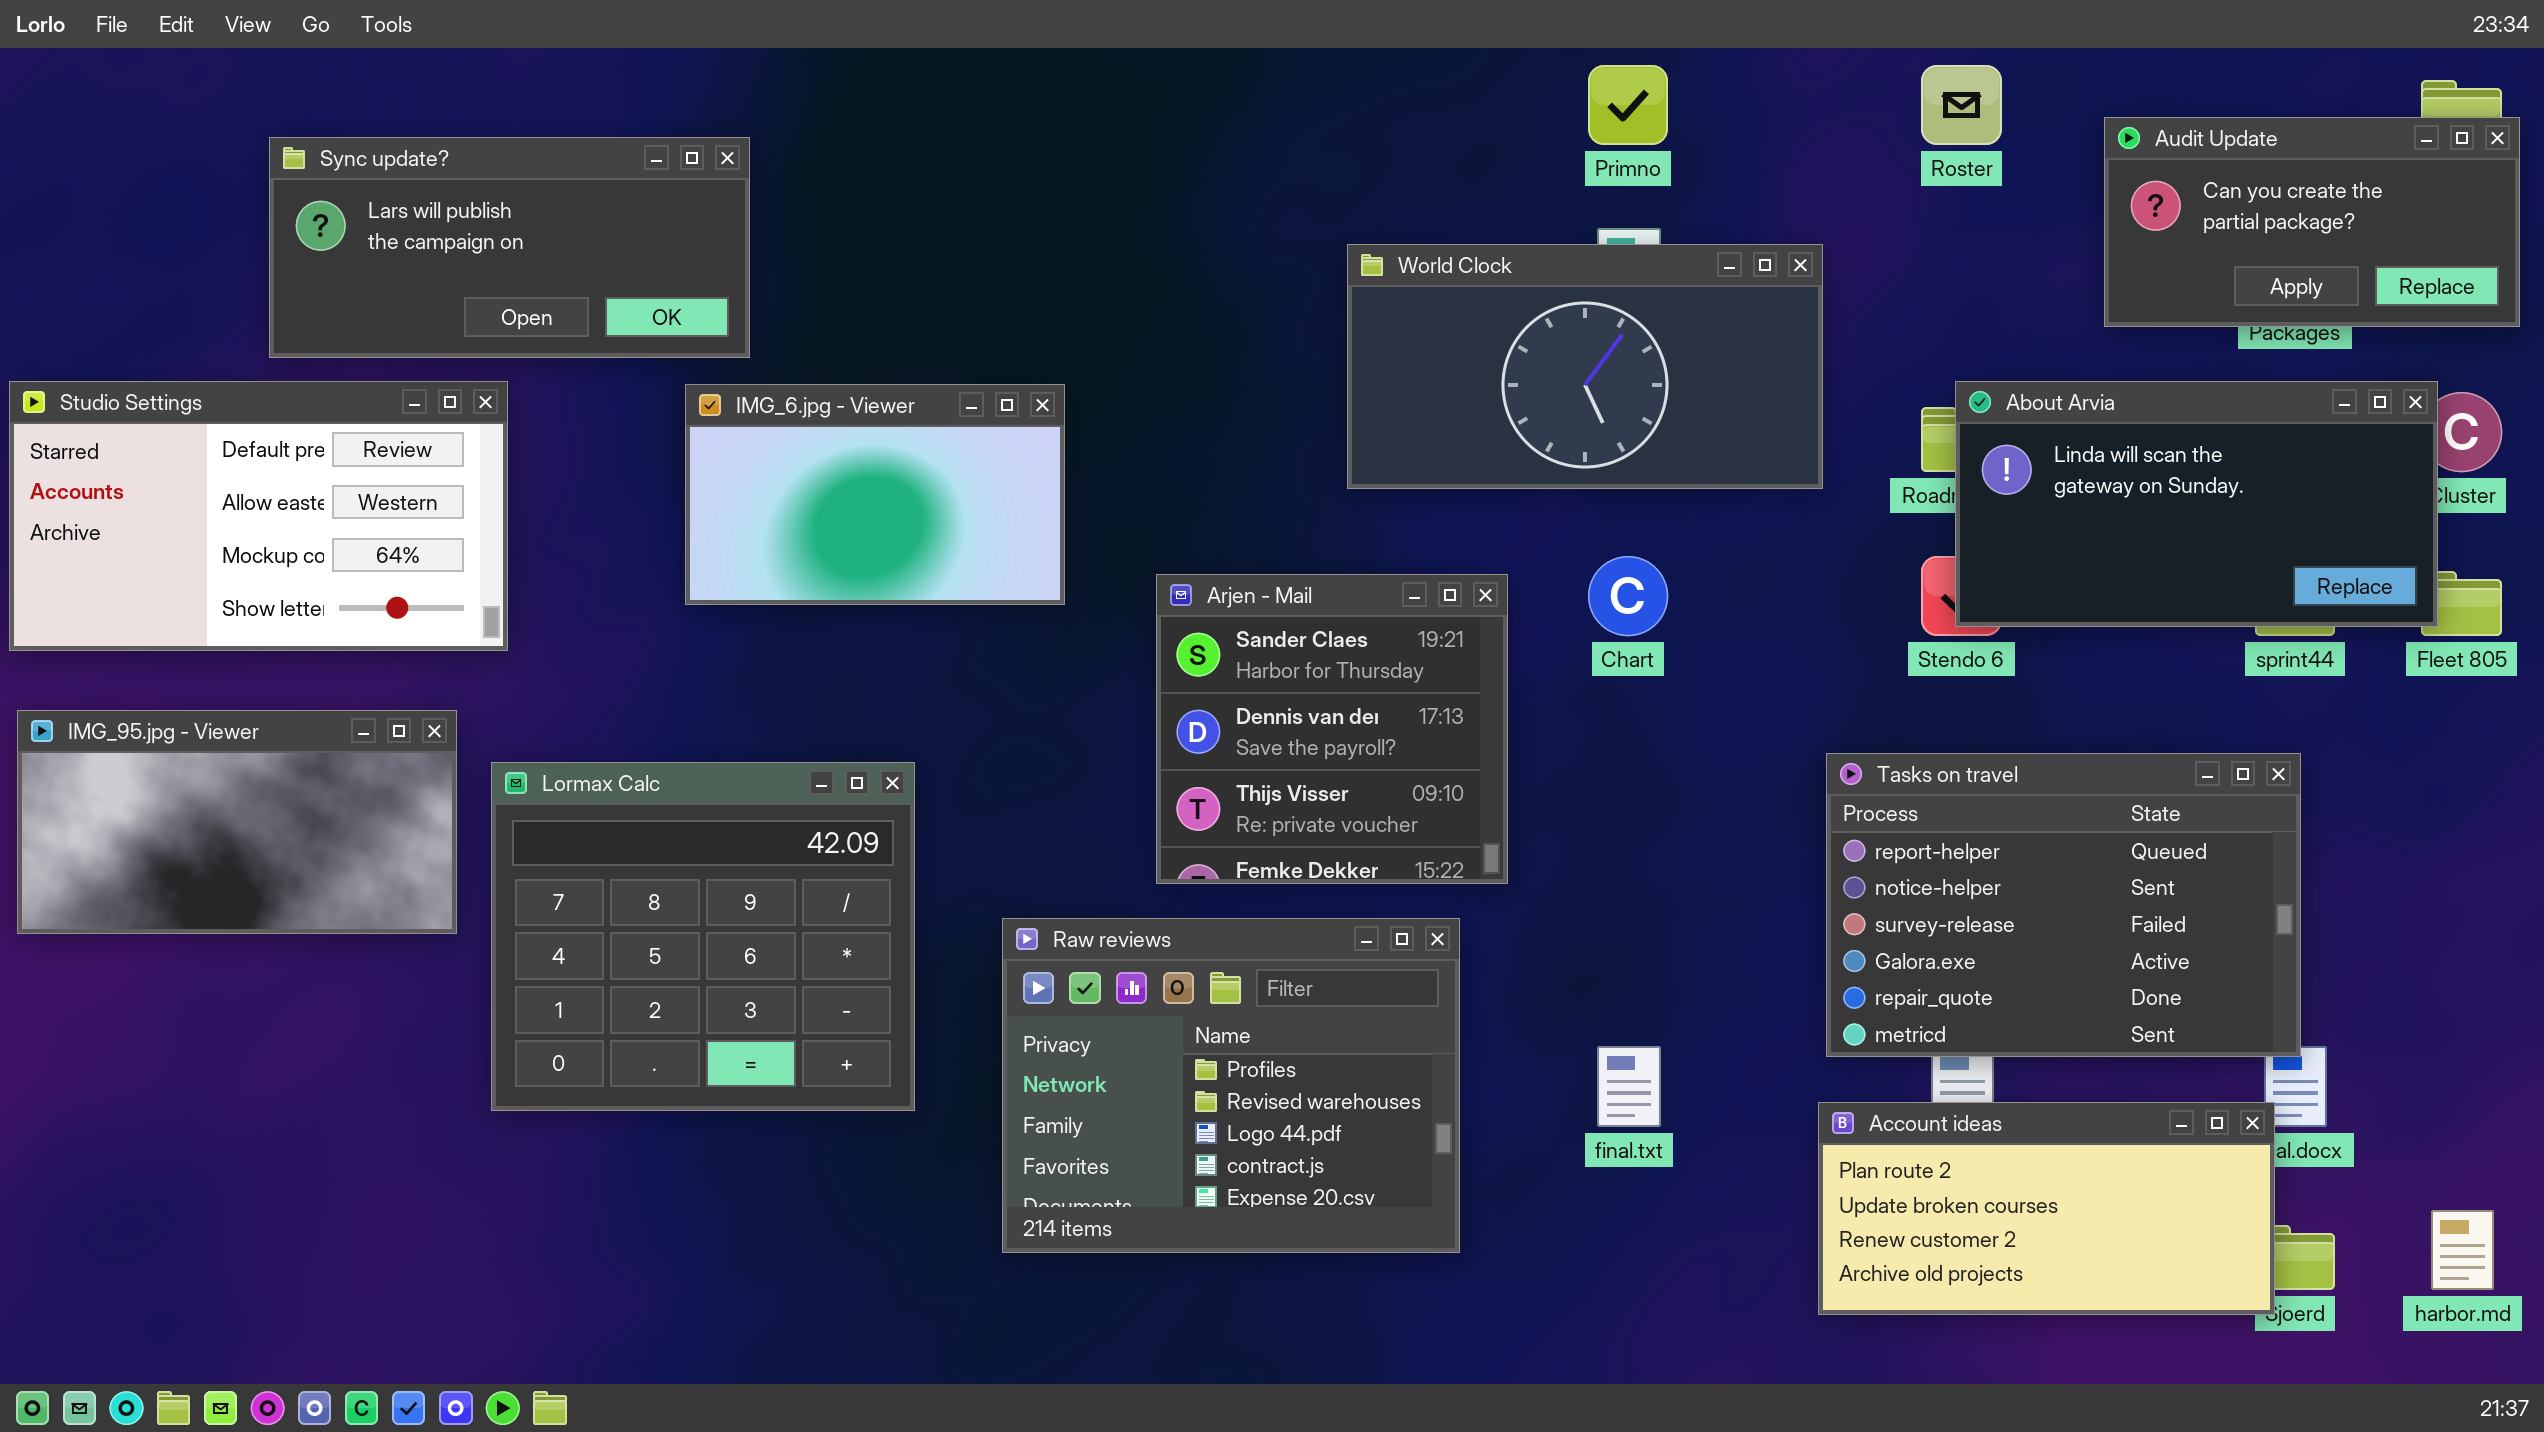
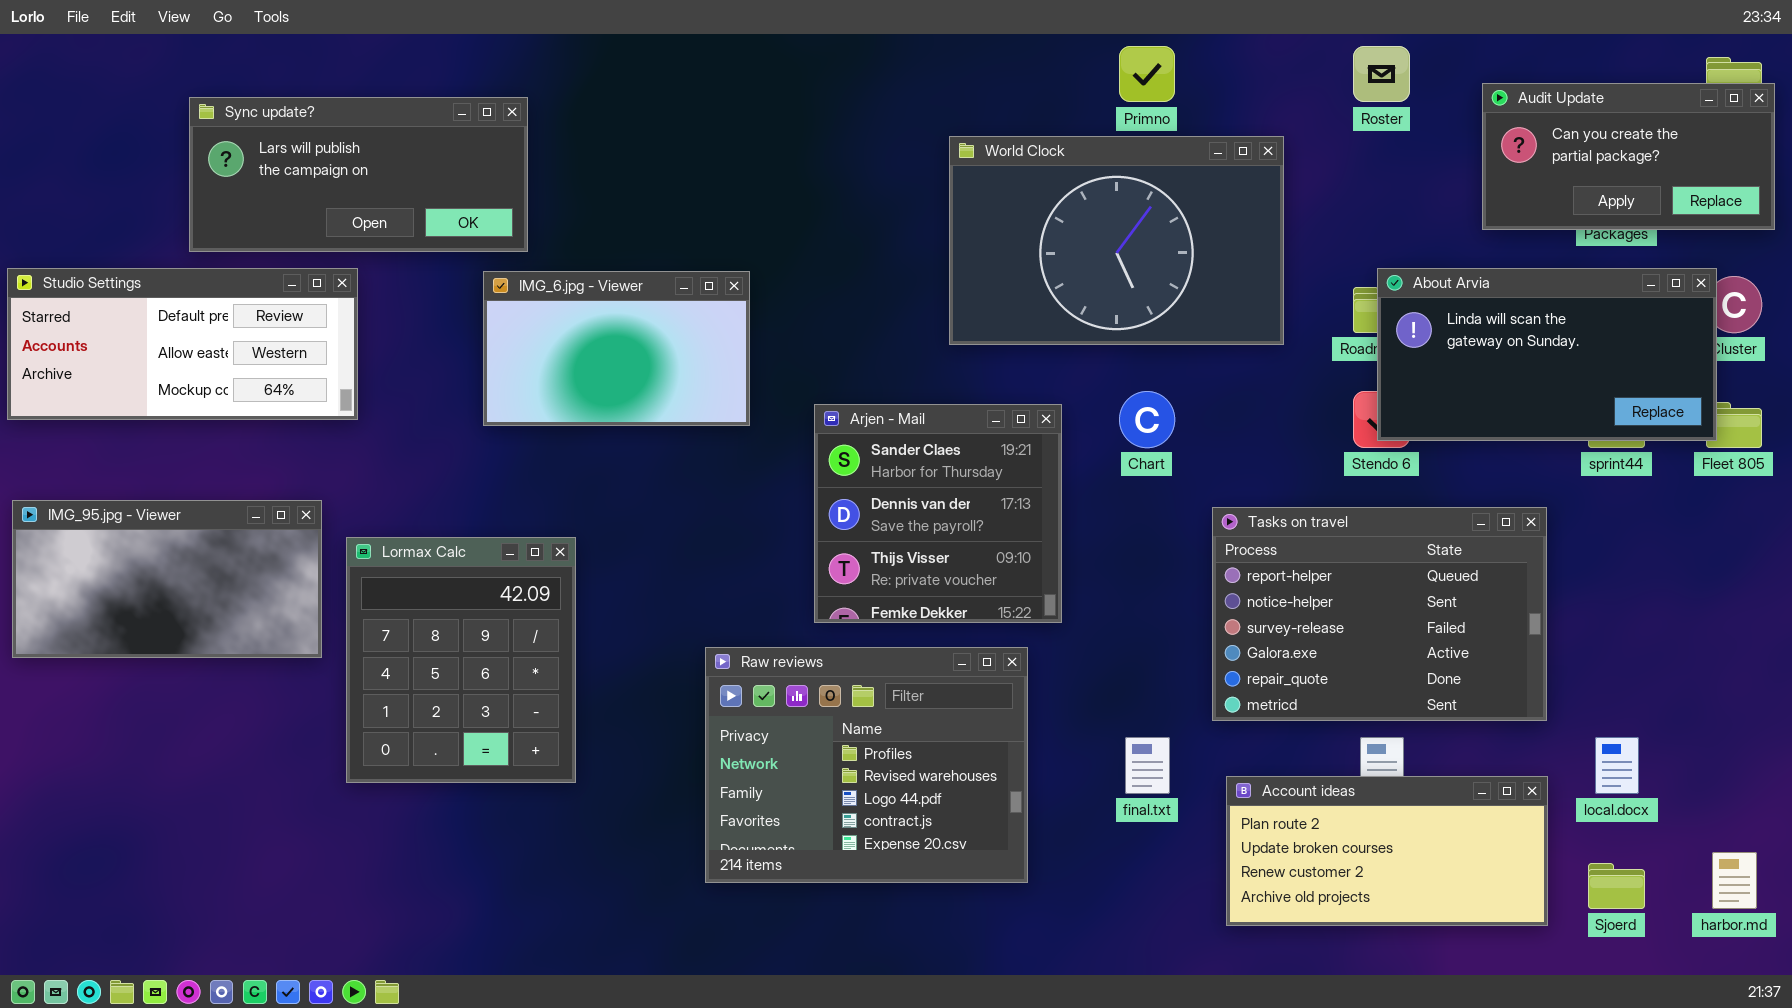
World Clock: [1347,244,1823,489] -> [949,136,1284,345], resized
Studio Settings: [9,381,508,651] -> [7,268,358,420], resized
Tasks on travel: [1826,753,2301,1057] -> [1212,507,1547,721], moved
Lormax Calc: [491,762,915,1111] -> [346,537,576,783], resized
Account ideas: [1818,1102,2275,1315] -> [1226,776,1548,926], moved

